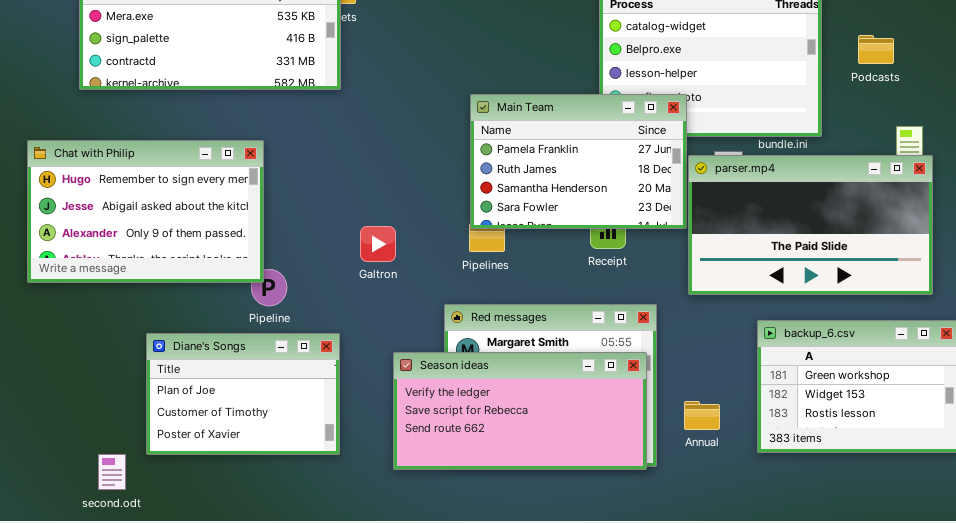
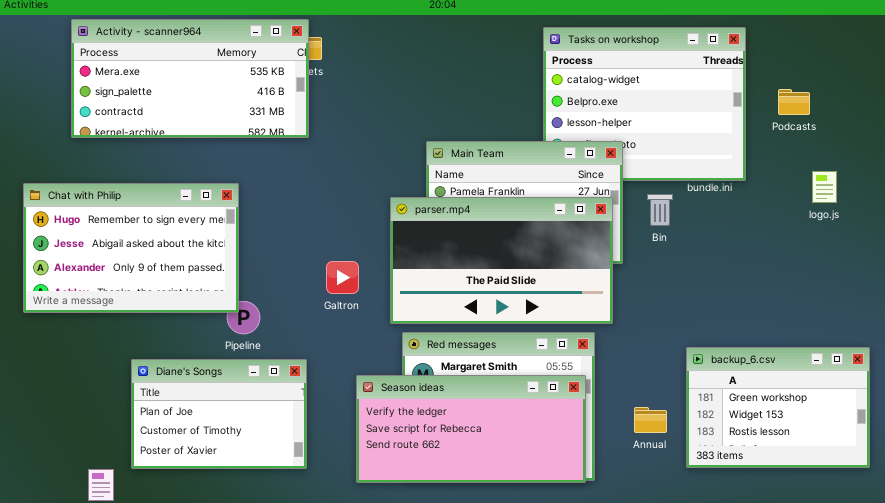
parser.mp4: [688,155,933,295] -> [390,197,613,324], moved
Annual: [684,401,720,430] -> [634,407,667,433], moved

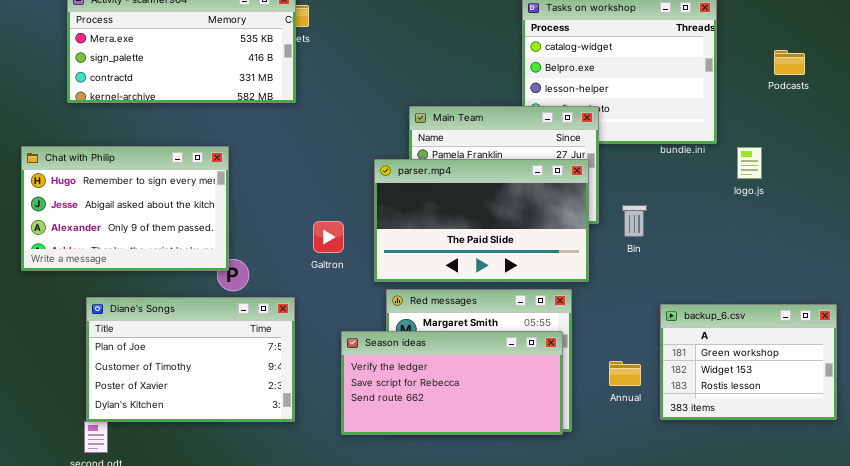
Podcasts: [778,89,810,115] -> [774,50,805,75], moved
logo.js: [812,171,837,203] -> [737,147,762,179], moved
Bin: [647,194,673,226] -> [622,205,647,237], moved
Diane's Songs: [131,359,307,469] -> [86,297,295,422], resized

